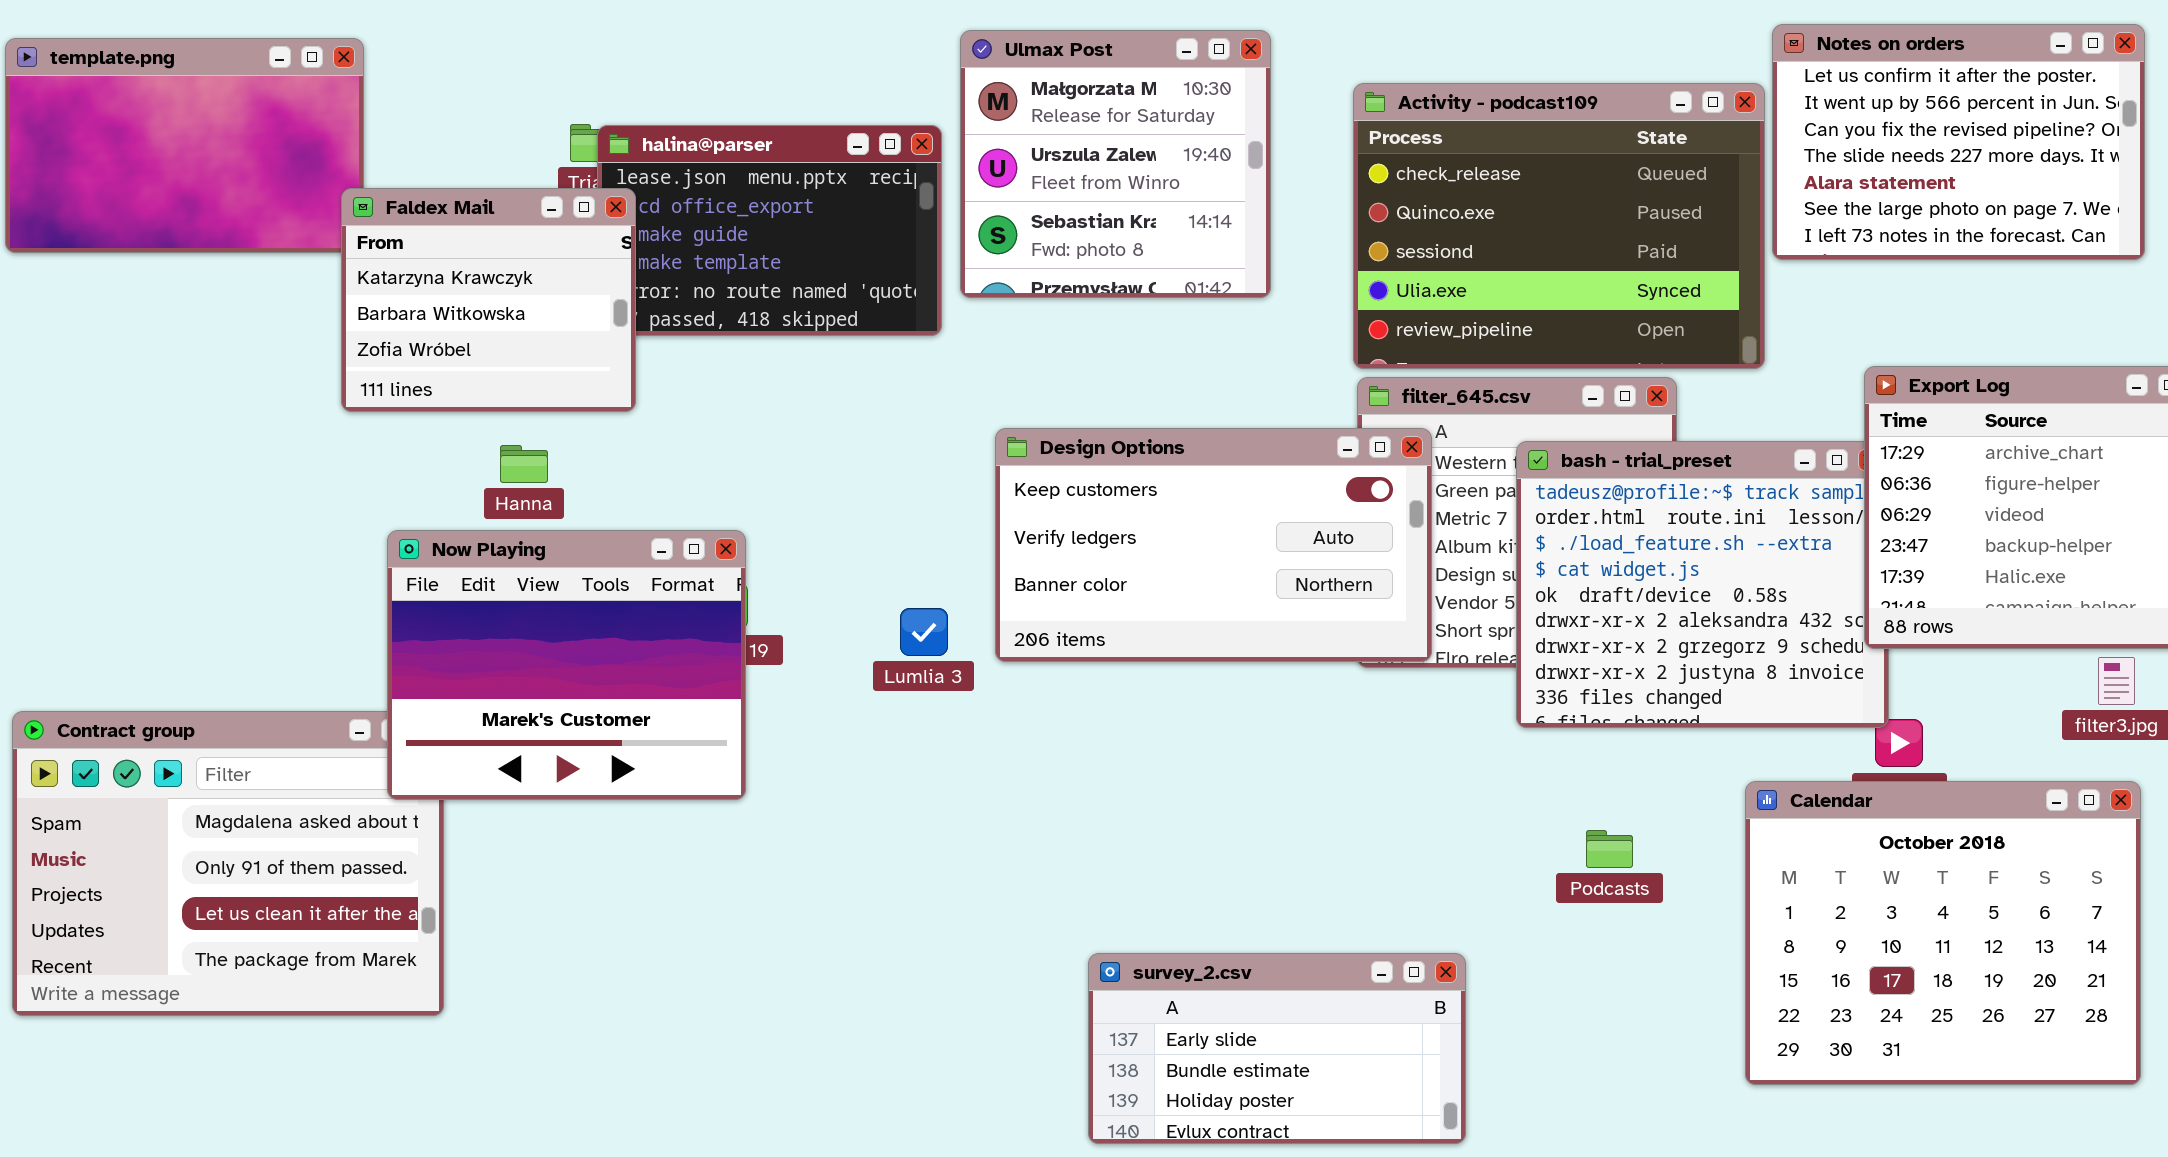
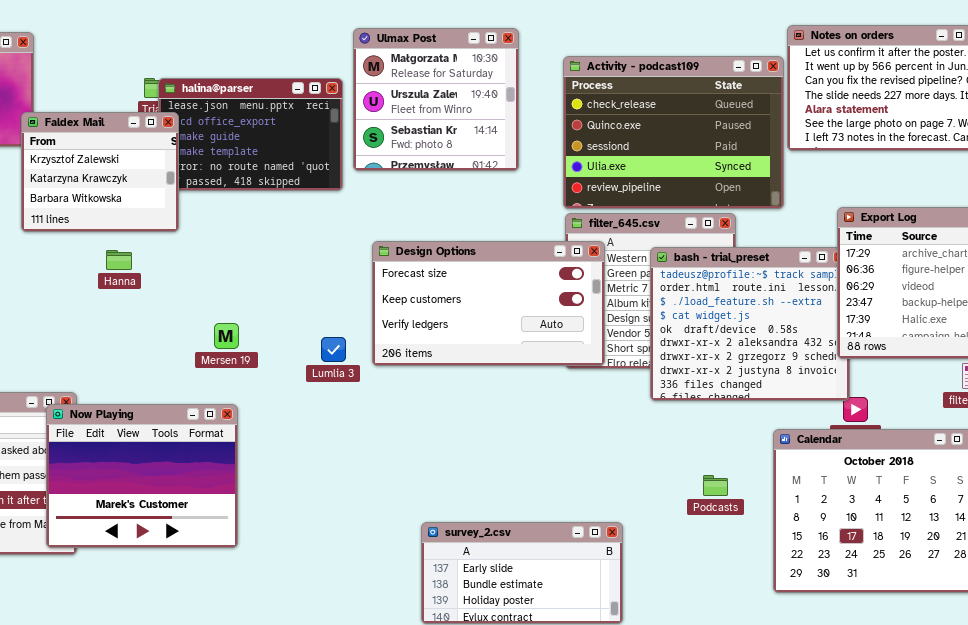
Faldex Mail: [341,188,636,412] -> [21,112,179,232], scrolled up 1 row
Design Options: [995,428,1432,662] -> [372,241,605,366], scrolled up 1 row
Now Playing: [387,530,746,800] -> [46,404,238,548], moved
Podcasts: [1586,830,1633,868] -> [703,475,728,496], moved

